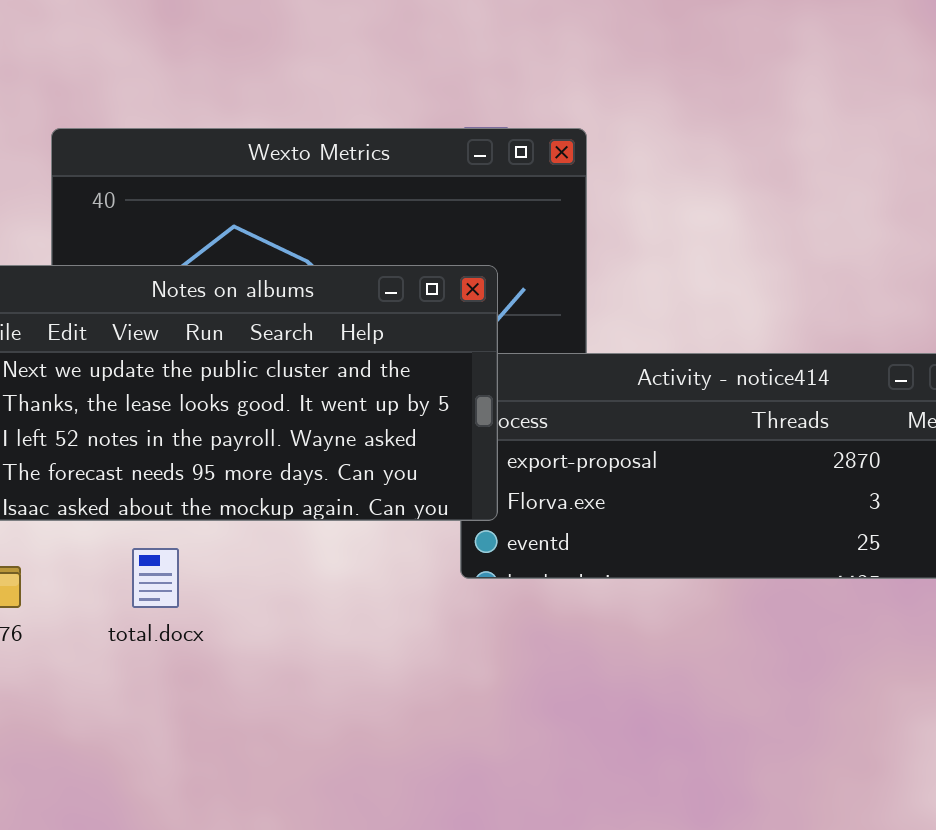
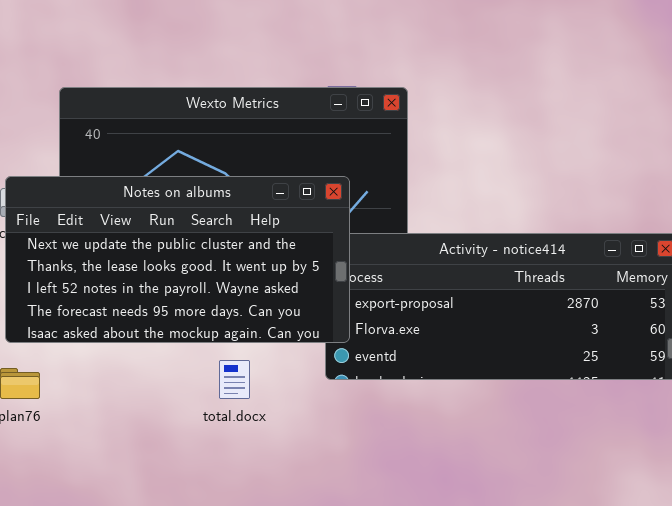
total.docx: [132,548,179,608] -> [219,360,250,399], moved

